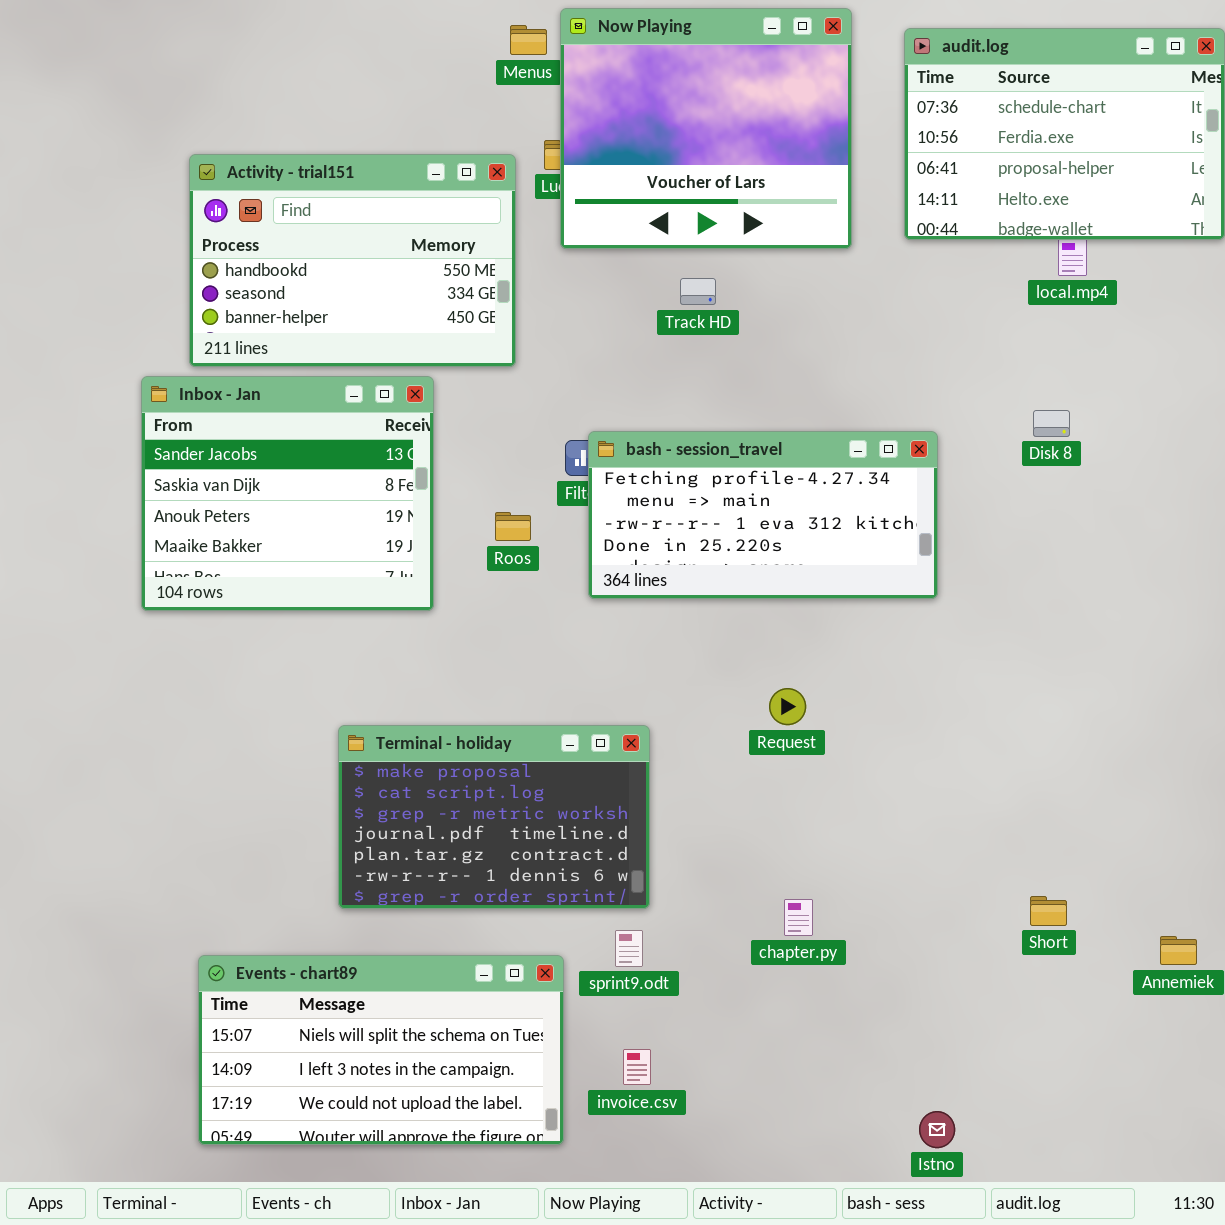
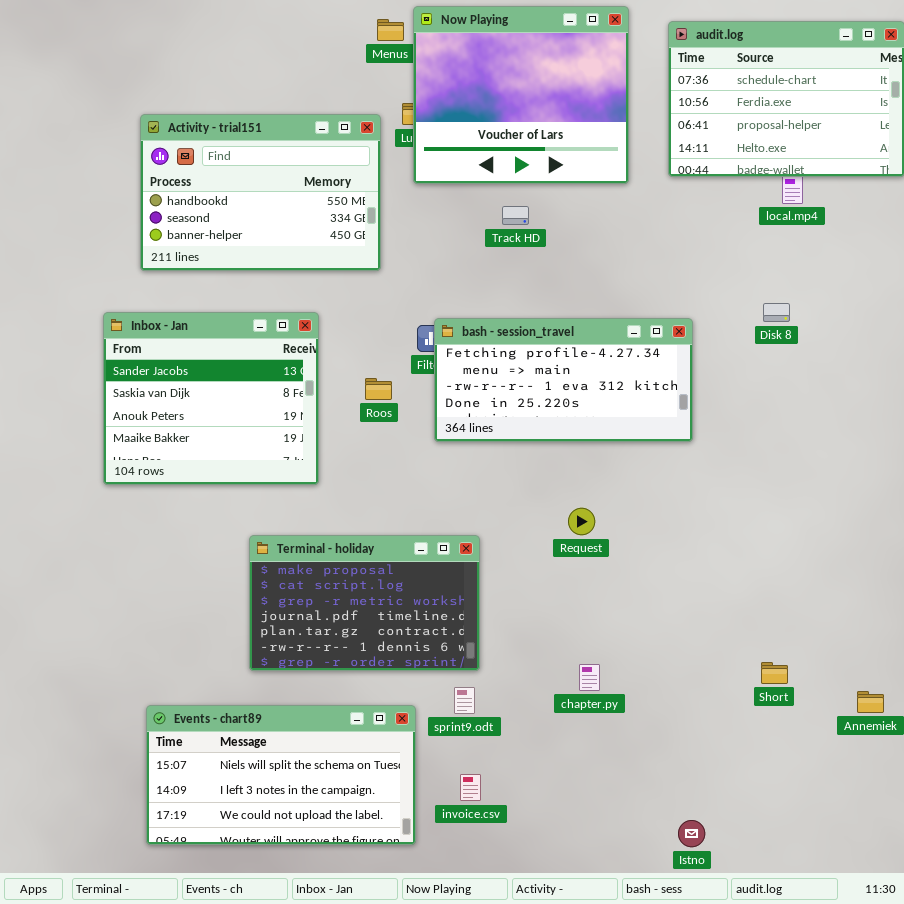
Inbox - Jan: [141,376,434,611] -> [103,312,319,485], moved

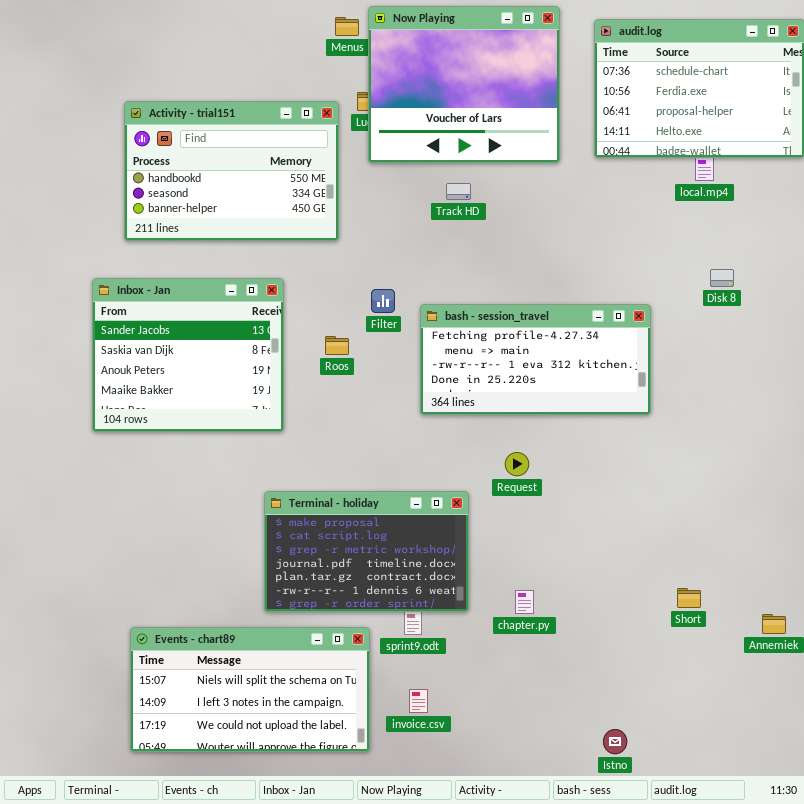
Disk 8: [763,303,790,322] -> [710,269,734,287], moved
bash - session_travel: [434,318,693,442] -> [420,304,651,415], moved
Terminal - holiday: [249,535,480,671] -> [264,491,469,612], moved

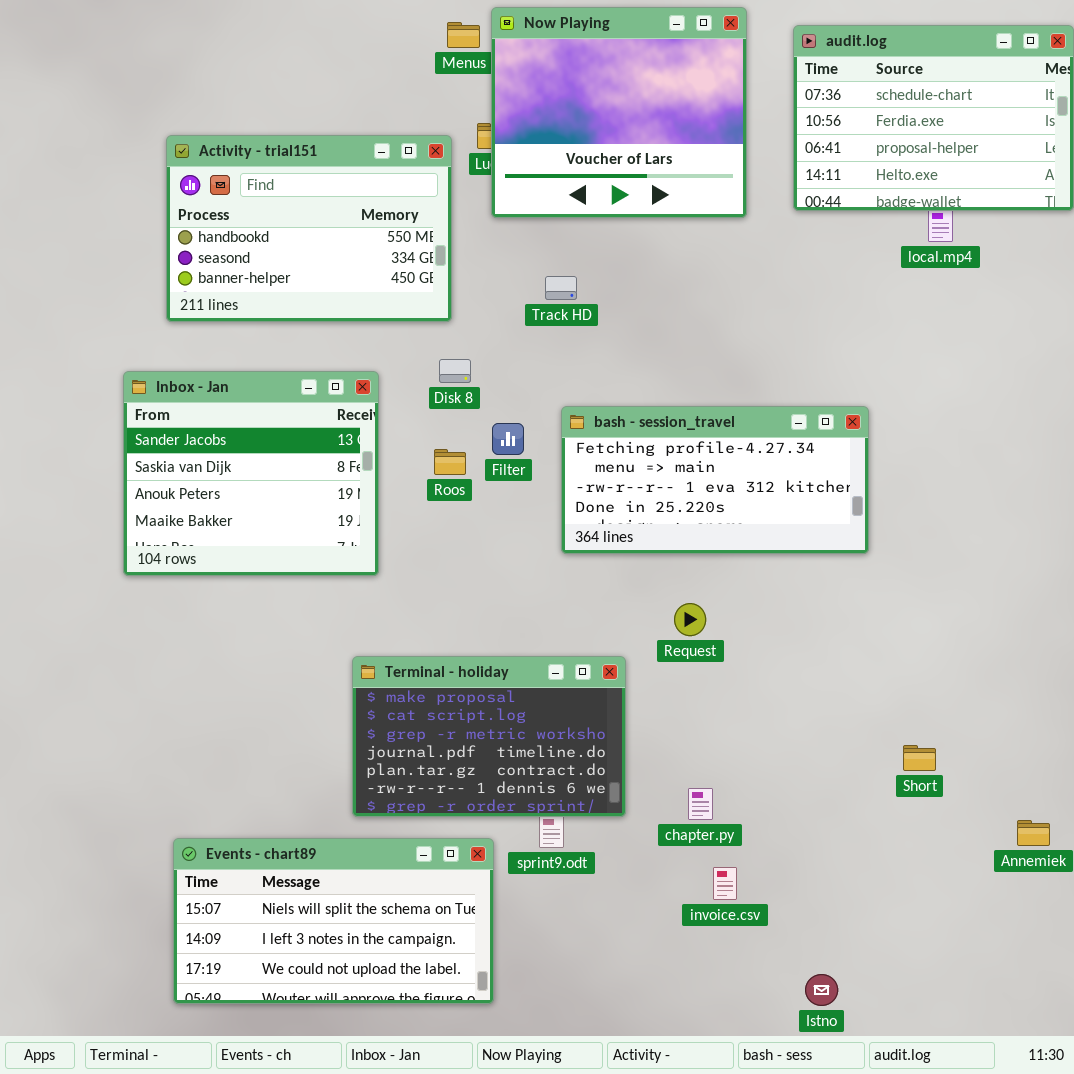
Track HD: [446,183,471,200] -> [545,276,577,300], moved
Disk 8: [710,269,734,287] -> [439,359,471,383], moved
Filter: [371,289,395,313] -> [492,423,524,455], moved
Short: [677,588,701,608] -> [903,745,936,771], moved
invoice.csv: [409,689,428,713] -> [713,867,737,900], moved

